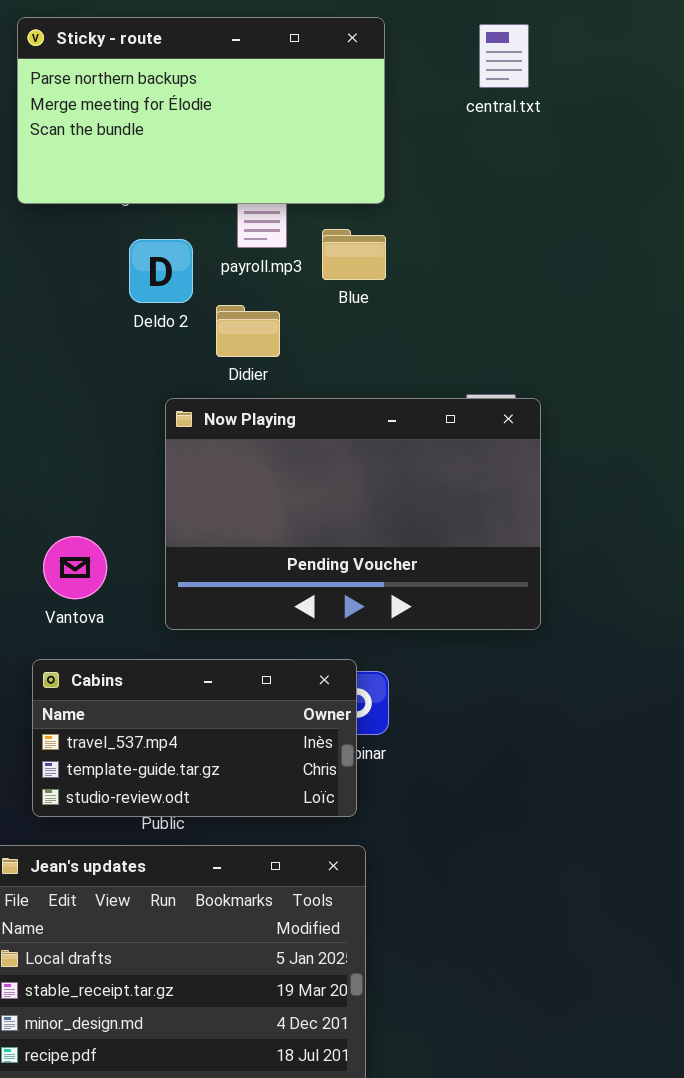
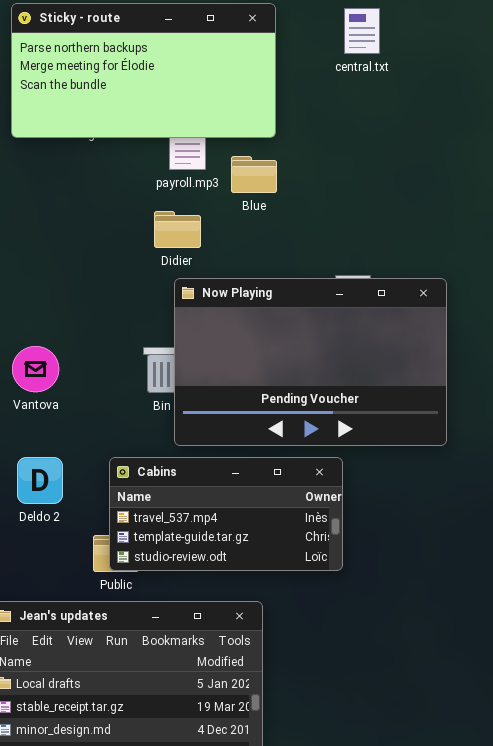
Deldo 2: [129,239,193,303] -> [17,457,63,504], moved
Now Playing: [165,398,541,630] -> [174,278,447,446], moved
Vantova: [43,536,107,599] -> [12,346,59,392], moved
Cabins: [32,659,357,817] -> [109,457,343,571], moved

